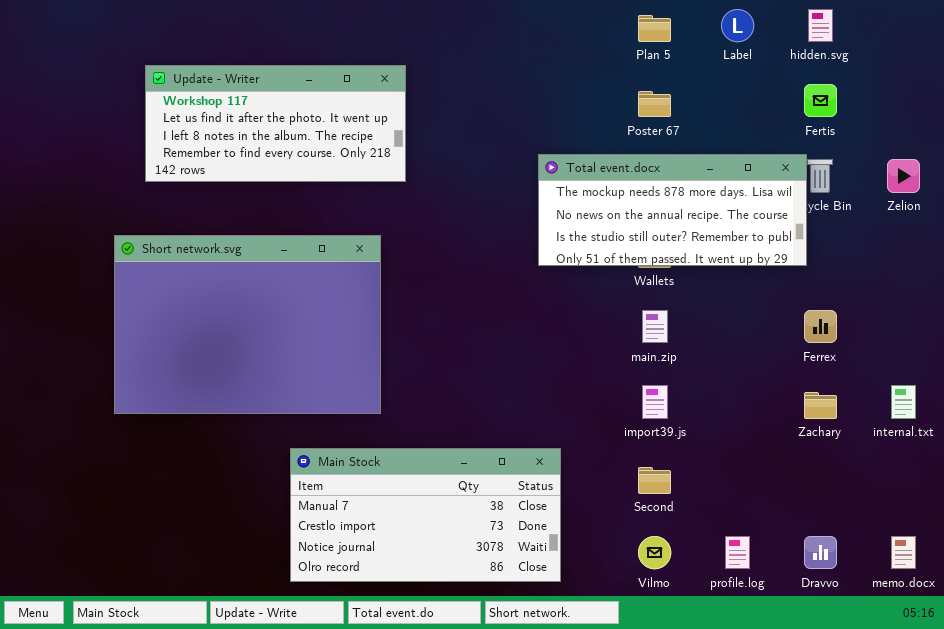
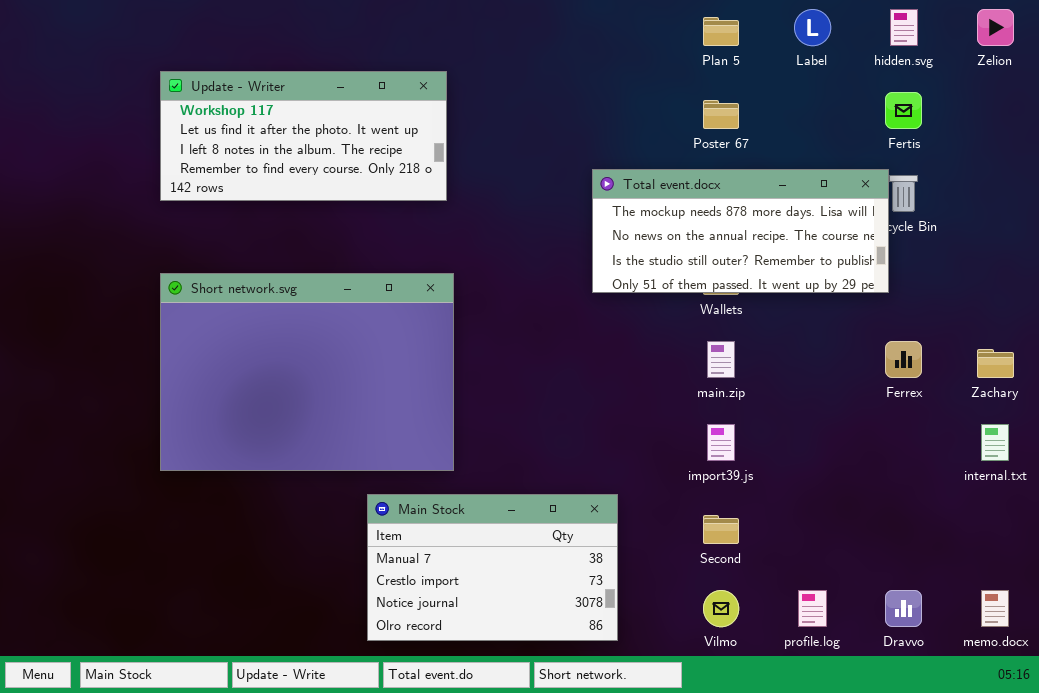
Zelion: [887,159,920,193] -> [977,9,1014,46], moved
Short network.svg: [114,235,381,414] -> [160,273,454,471], moved
Zachary: [804,392,837,419] -> [977,349,1014,378], moved
Main Stock: [290,448,561,582] -> [367,494,618,641], resized

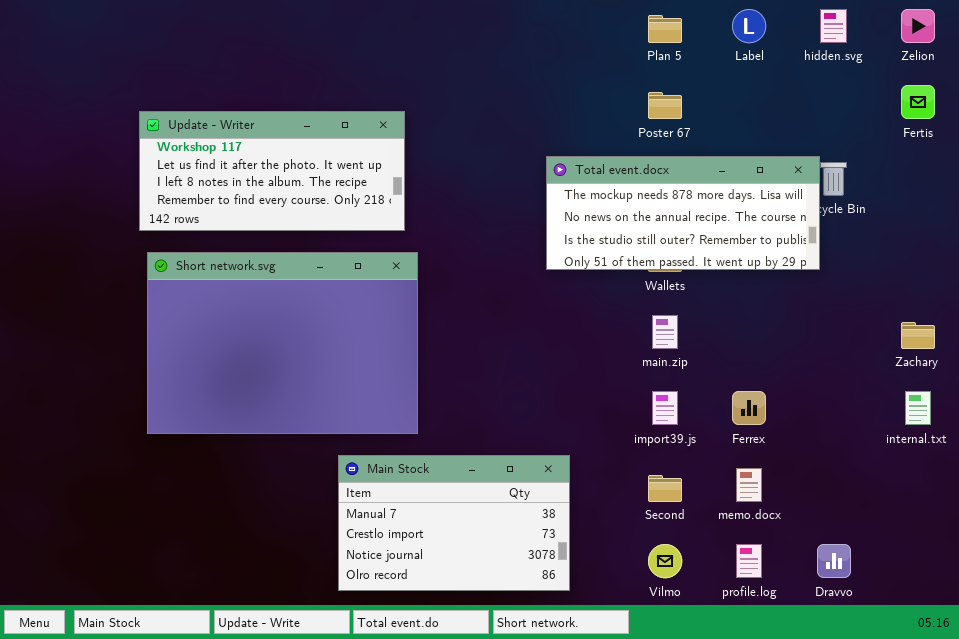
Update - Writer: [160,71,447,201] -> [139,111,405,231], moved
Fertis: [885,92,922,129] -> [901,85,935,119], moved
Ferrex: [885,341,922,378] -> [732,391,766,425], moved
memo.docx: [981,590,1009,627] -> [736,468,762,502], moved

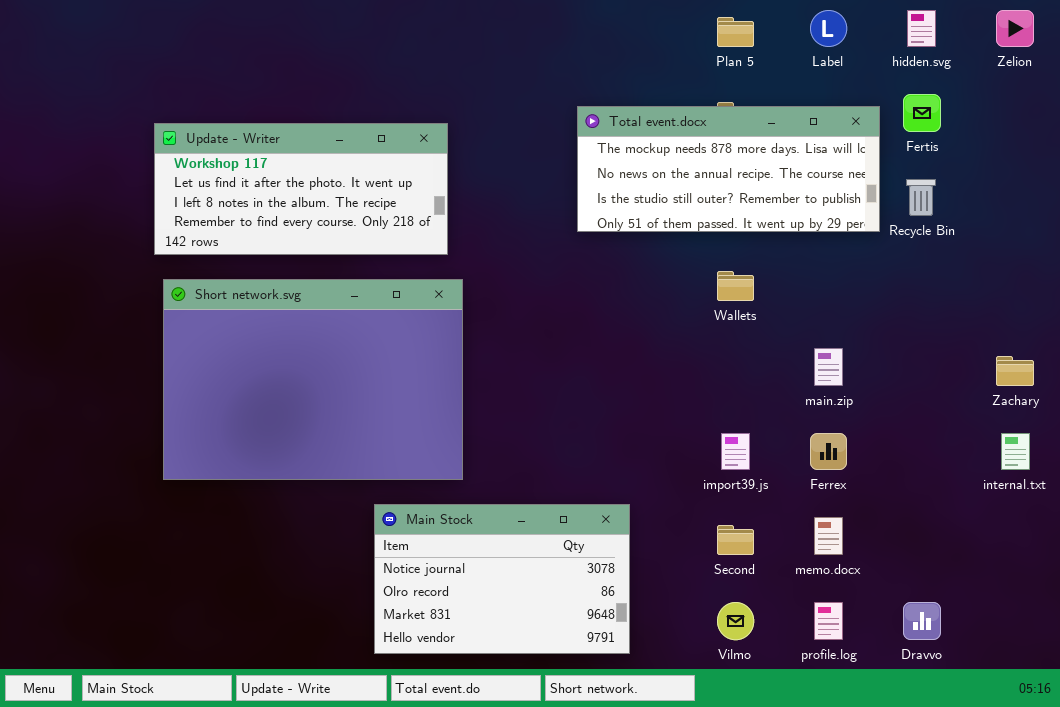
Fertis: [901,85,935,119] -> [903,94,941,132], moved
Total event.docx: [546,156,820,270] -> [577,106,880,232], moved
main.zip: [652,315,678,349] -> [814,348,843,386], moved
Main Stock: [338,455,570,591] -> [374,504,630,654], scrolled down 2 rows

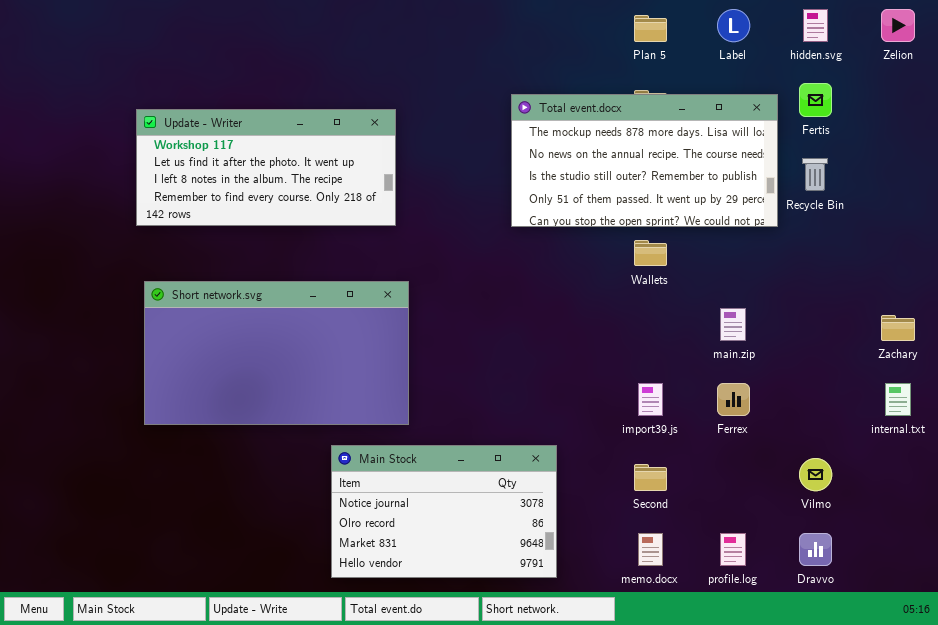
Total event.docx: [577,106,880,232] -> [511,94,778,227], resized
Short network.svg: [163,279,463,480] -> [144,281,409,425], resized
memo.docx: [814,517,843,555] -> [638,533,663,566], moved
Vilmo: [717,602,754,640] -> [799,458,832,491], moved

